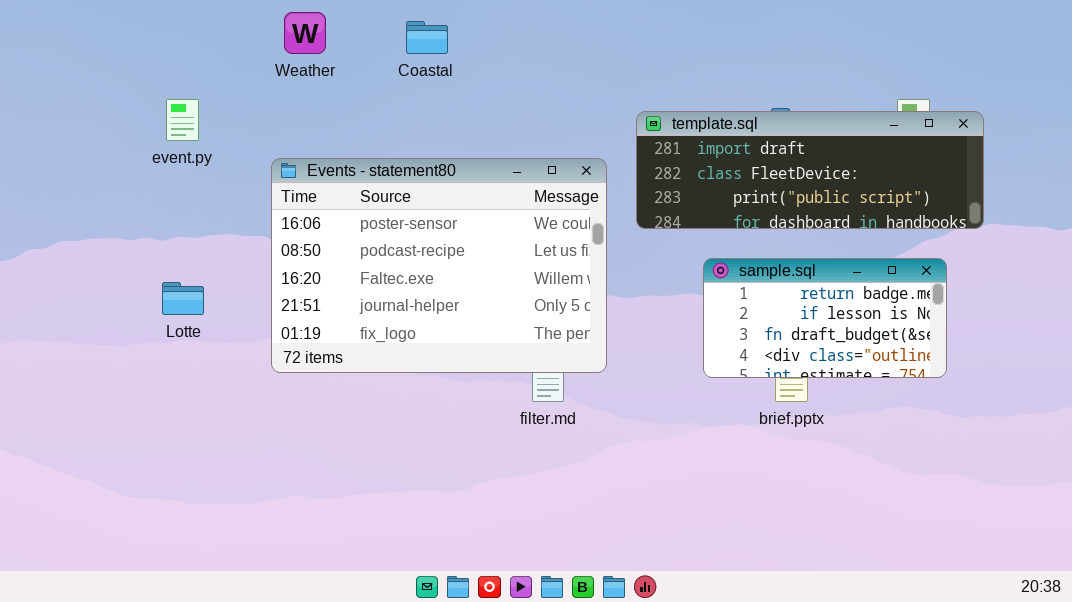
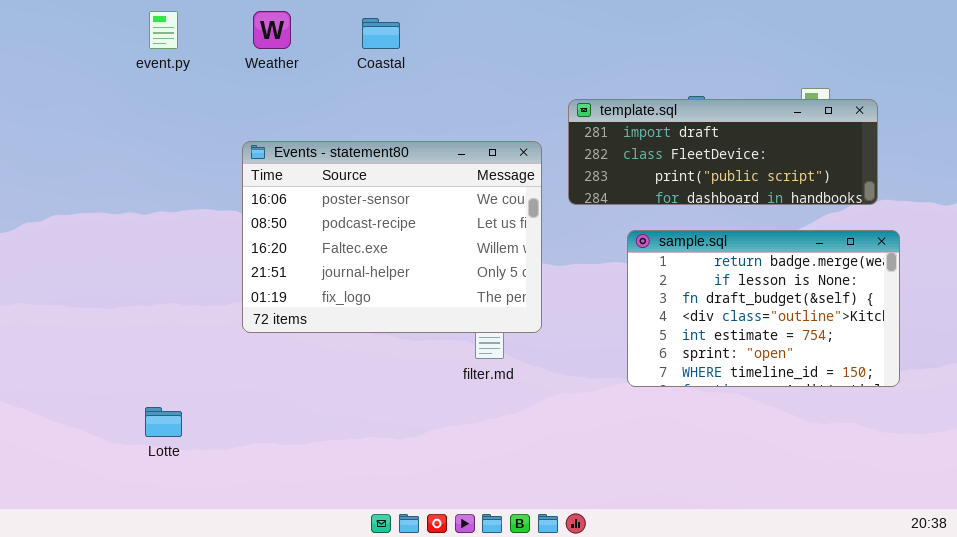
event.py: [166,99,199,141] -> [149,11,178,49], moved
sample.sql: [703,258,947,378] -> [627,230,900,387], resized
Lotte: [162,282,204,315] -> [145,407,182,437], moved

